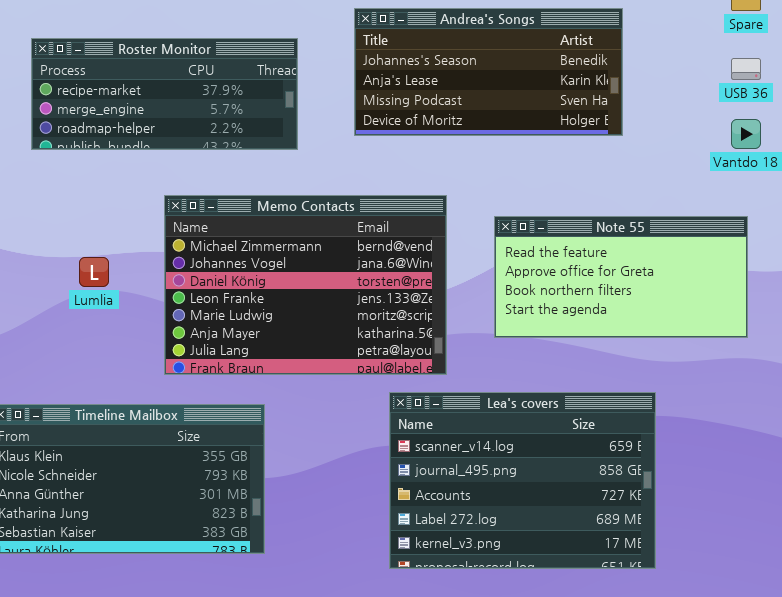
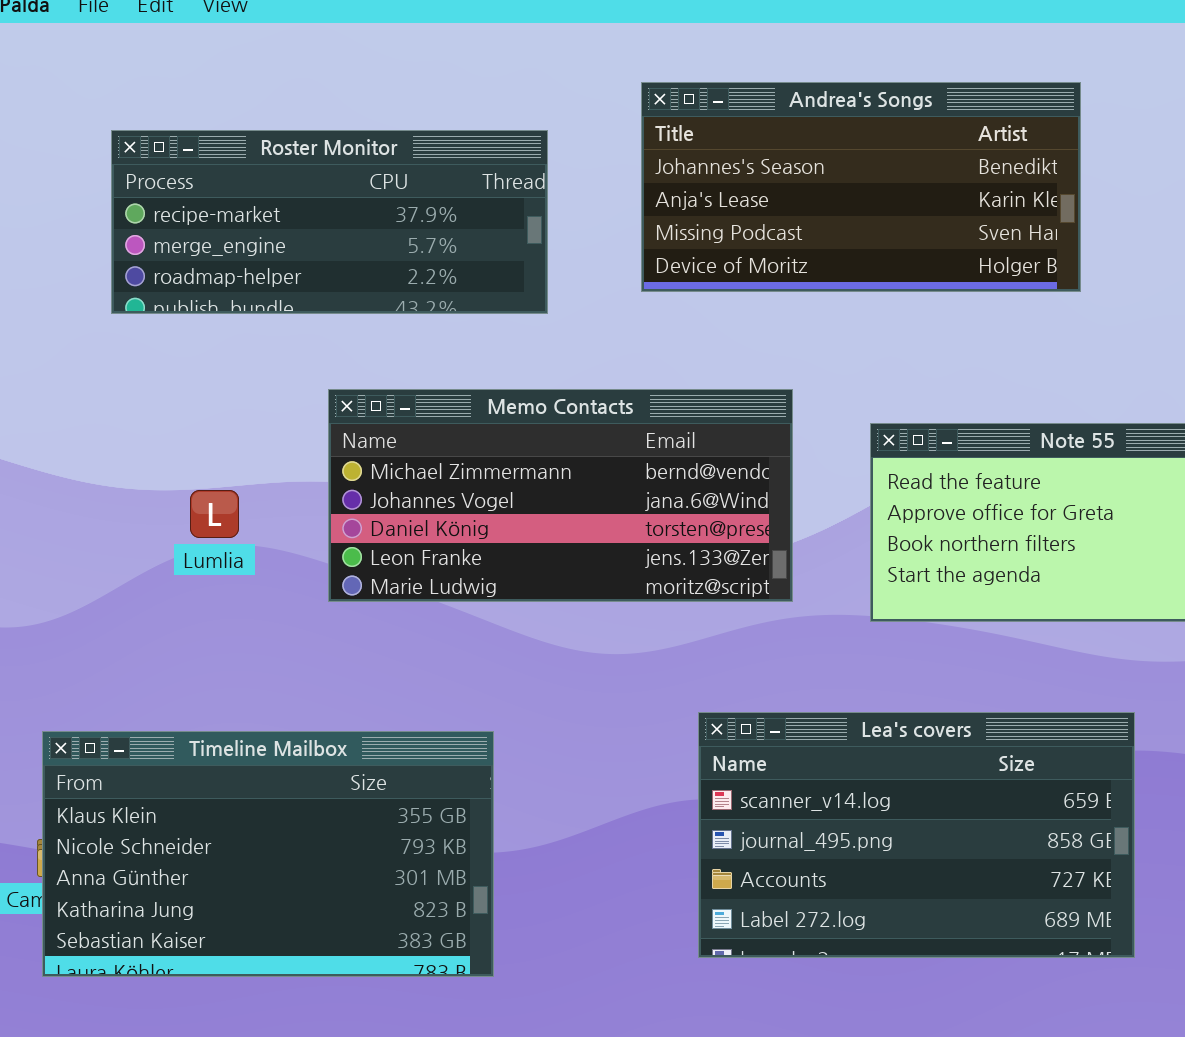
Memo Contacts: [164,195,447,375] -> [328,389,793,602], resized
Lea's covers: [389,392,656,569] -> [698,712,1135,958], resized

